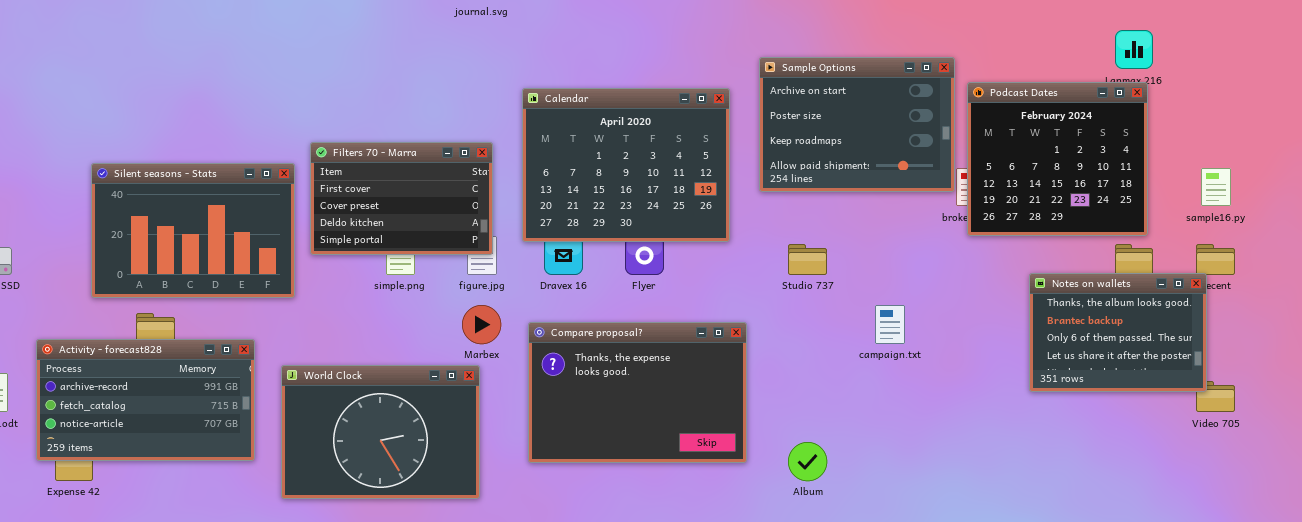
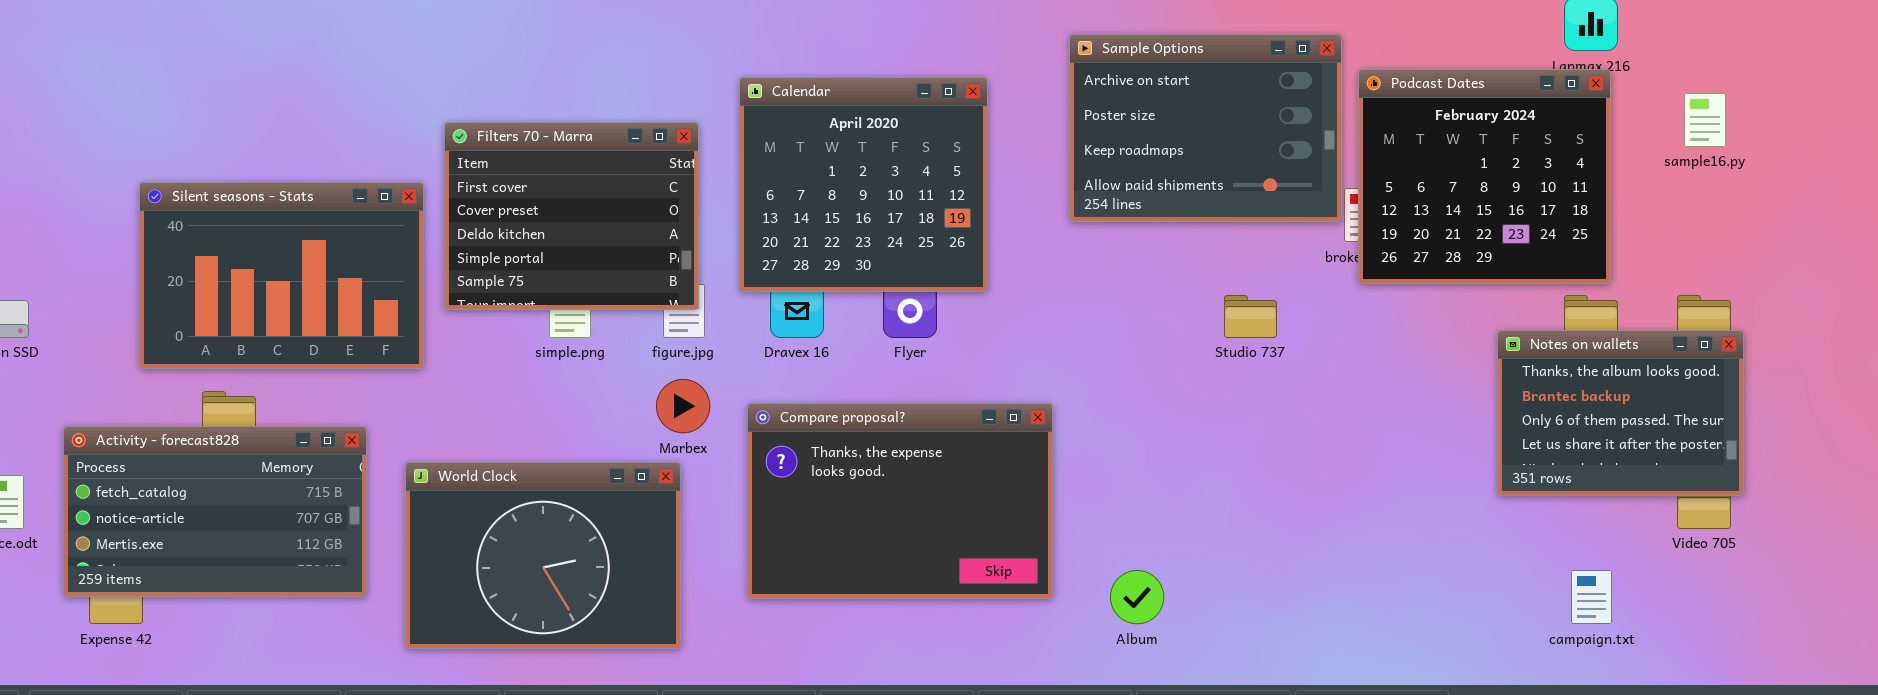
Calendar: [522,88,730,242] -> [739,77,988,292], resized
Filters 70 - Marra: [310,142,493,255] -> [444,122,699,310], resized
sample16.py: [1201,168,1231,206] -> [1684,93,1726,147], moved
Studio 737: [788,244,827,275] -> [1224,295,1277,338], moved
Notes on wallets: [1029,273,1207,392] -> [1497,330,1744,496], moved
campaign.txt: [875,305,905,344] -> [1571,570,1612,624], moved
Activity - forecast828: [36,339,255,461] -> [63,426,367,597], scrolled down 1 row

